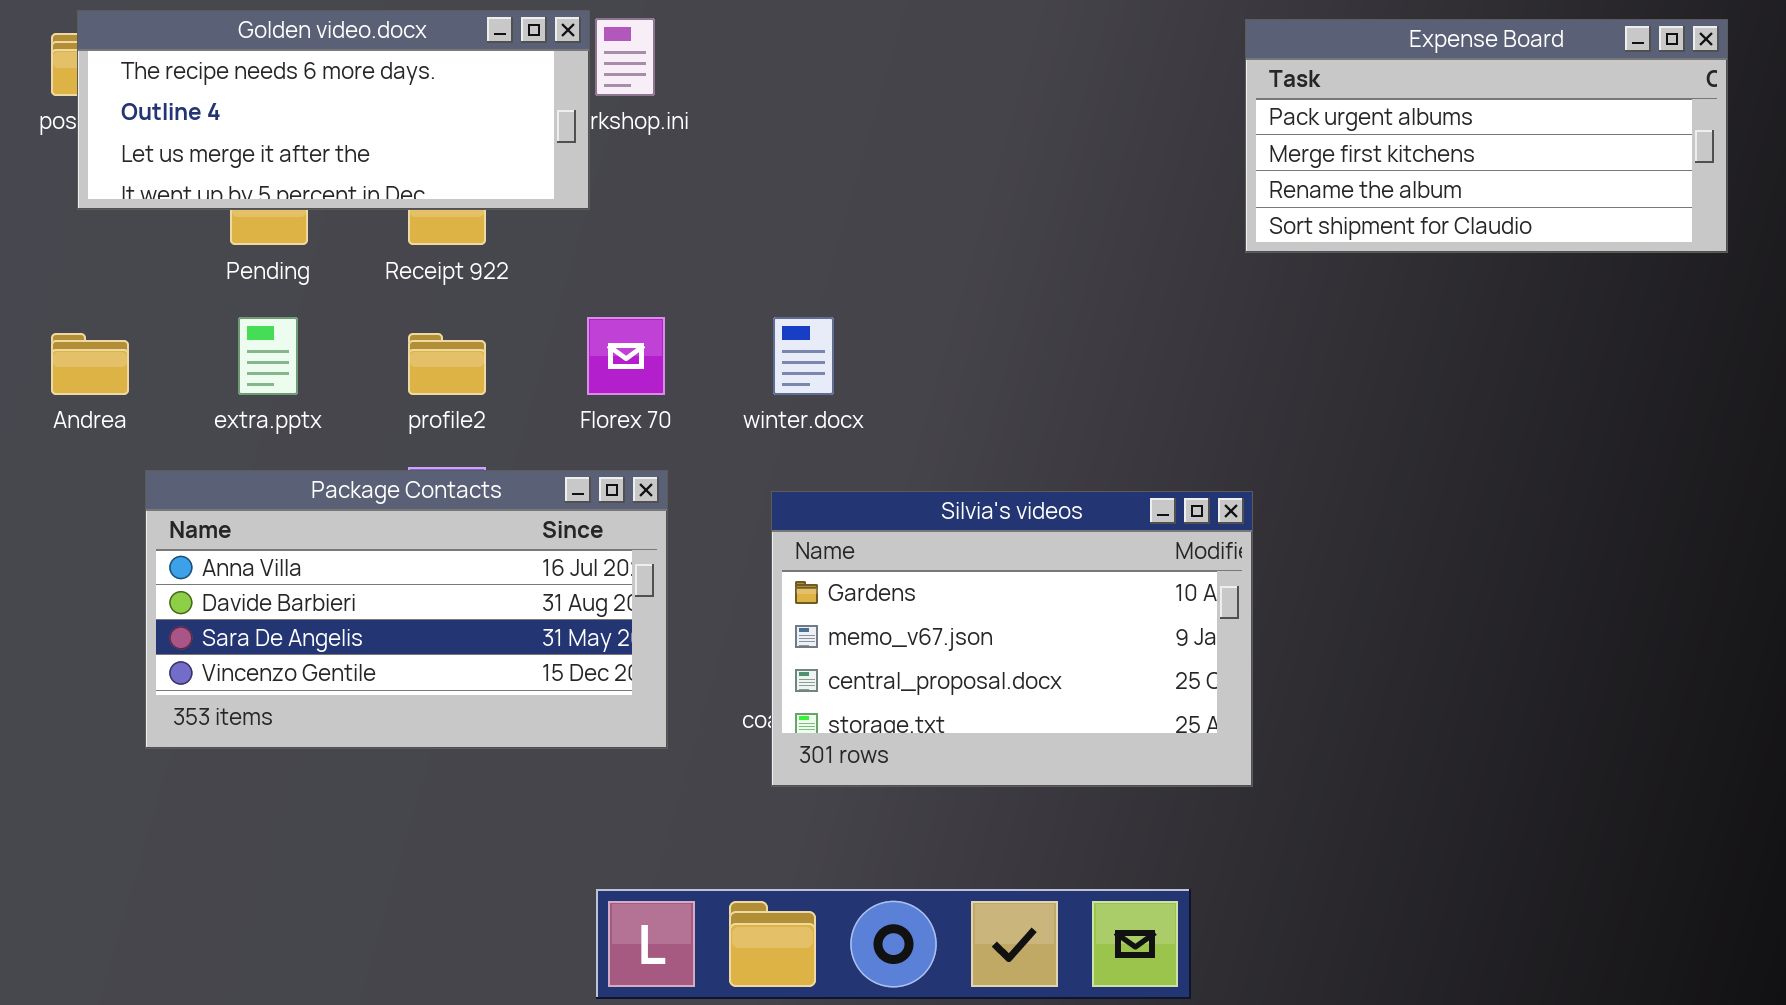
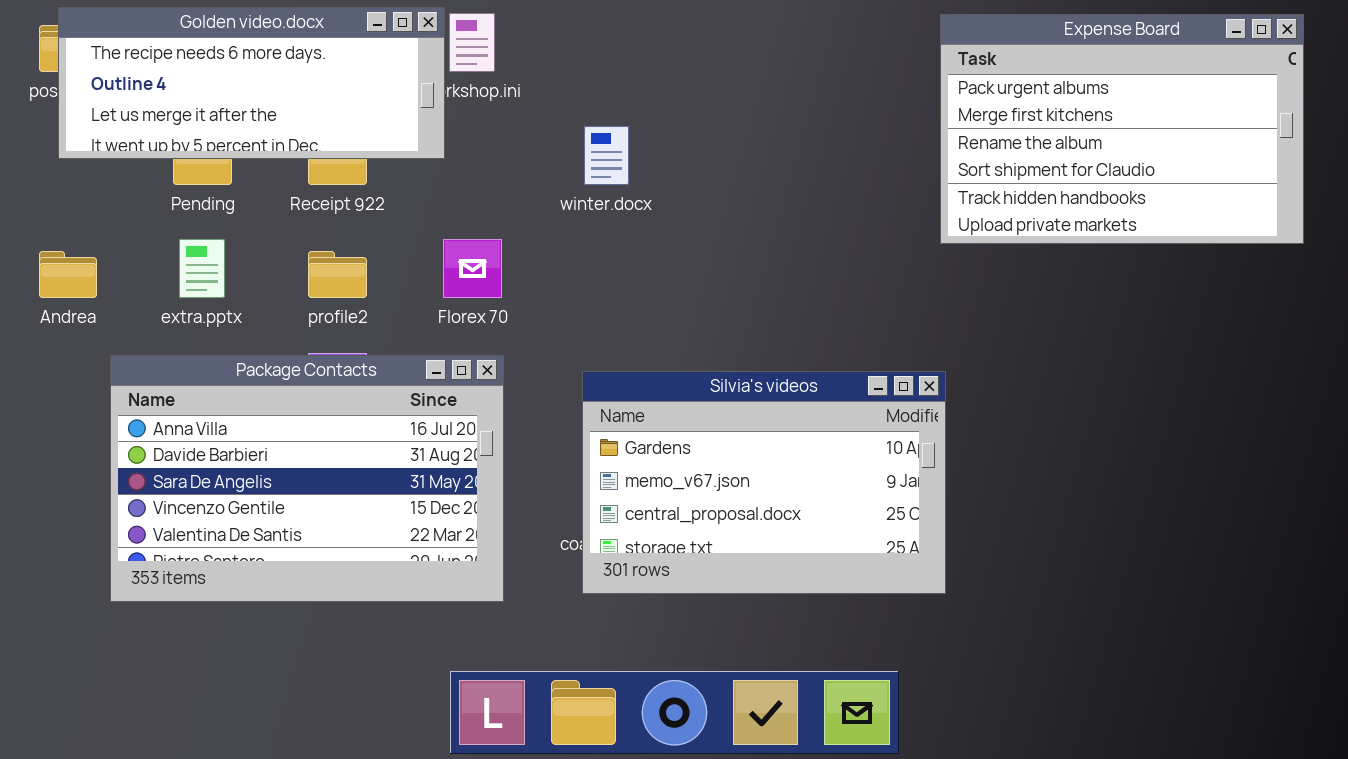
Expense Board: [1245,19,1728,253] -> [940,14,1304,244], resized
winter.docx: [773,317,834,395] -> [584,126,629,185], moved
Package Contacts: [145,470,668,749] -> [110,355,504,602], resized

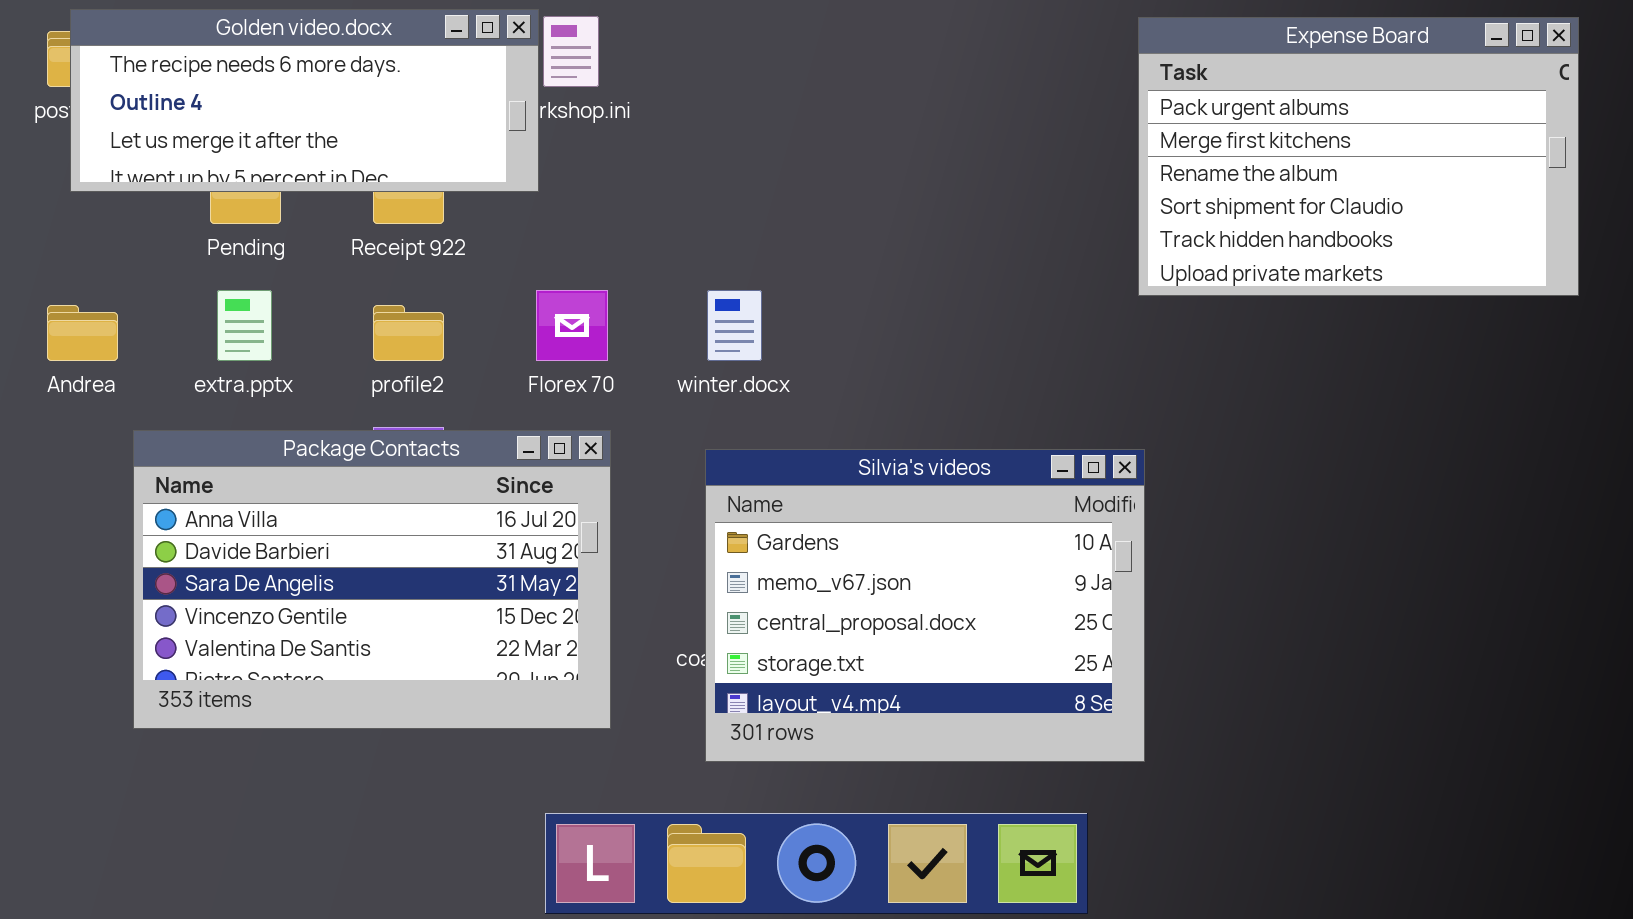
winter.docx: [584,126,629,185] -> [707,290,762,361], moved
Silvia's videos: [582,371,946,594] -> [705,449,1145,762], resized

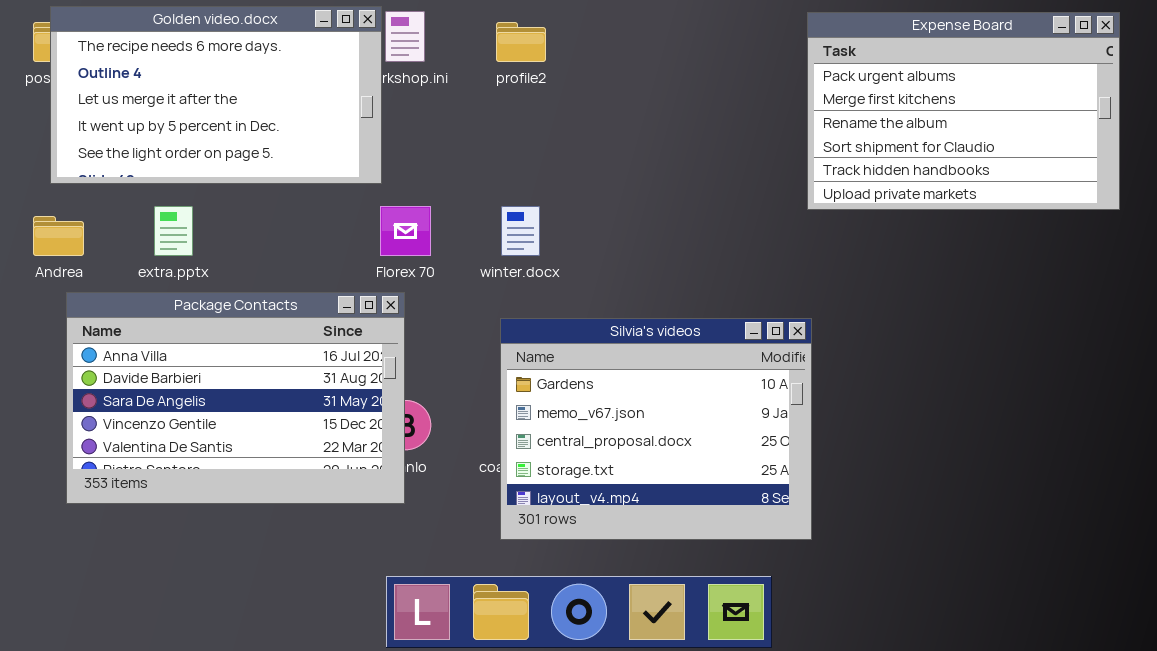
Golden video.docx: [70,9,539,192] -> [50,6,382,184], resized
profile2: [373,305,444,361] -> [496,22,546,62], moved
Package Contacts: [133,430,611,729] -> [66,292,405,504], moved

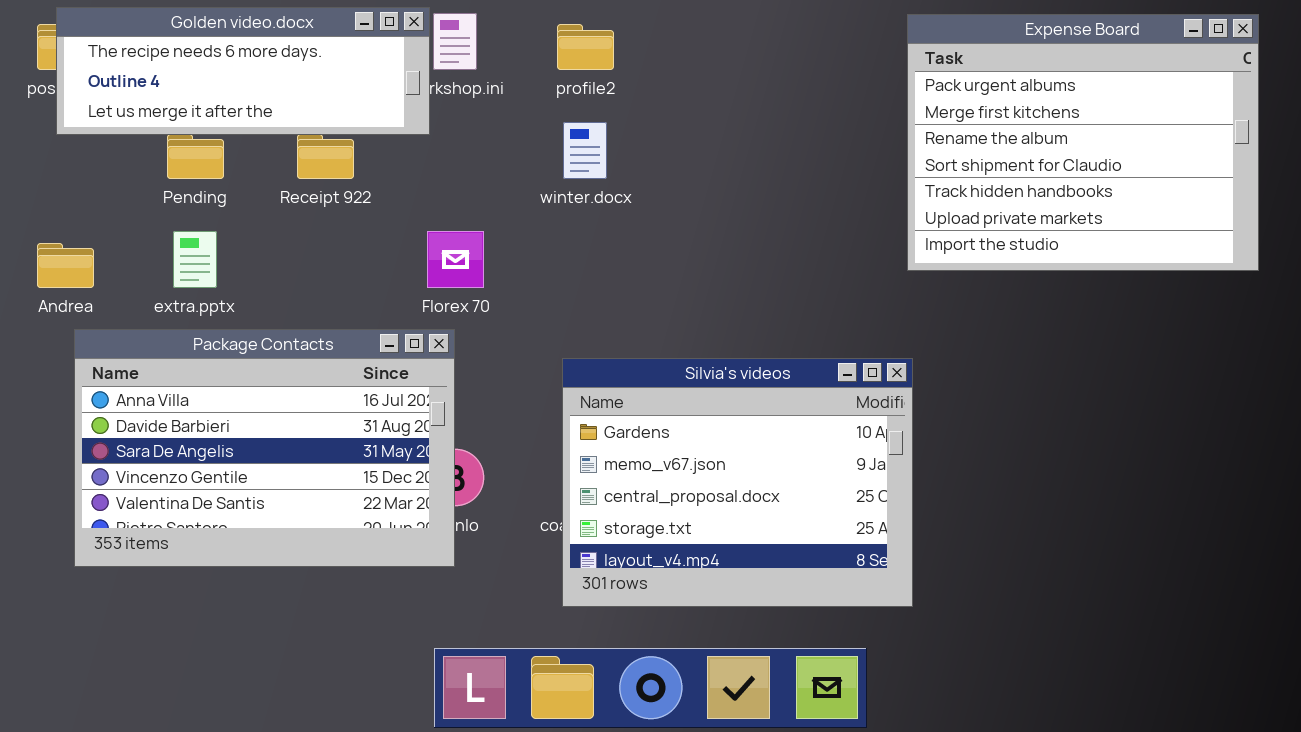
Golden video.docx: [50,6,382,184] -> [56,7,430,135], resized
Expense Board: [807,12,1120,210] -> [907,14,1259,271], resized
winter.docx: [501,206,540,256] -> [563,122,607,179], moved

